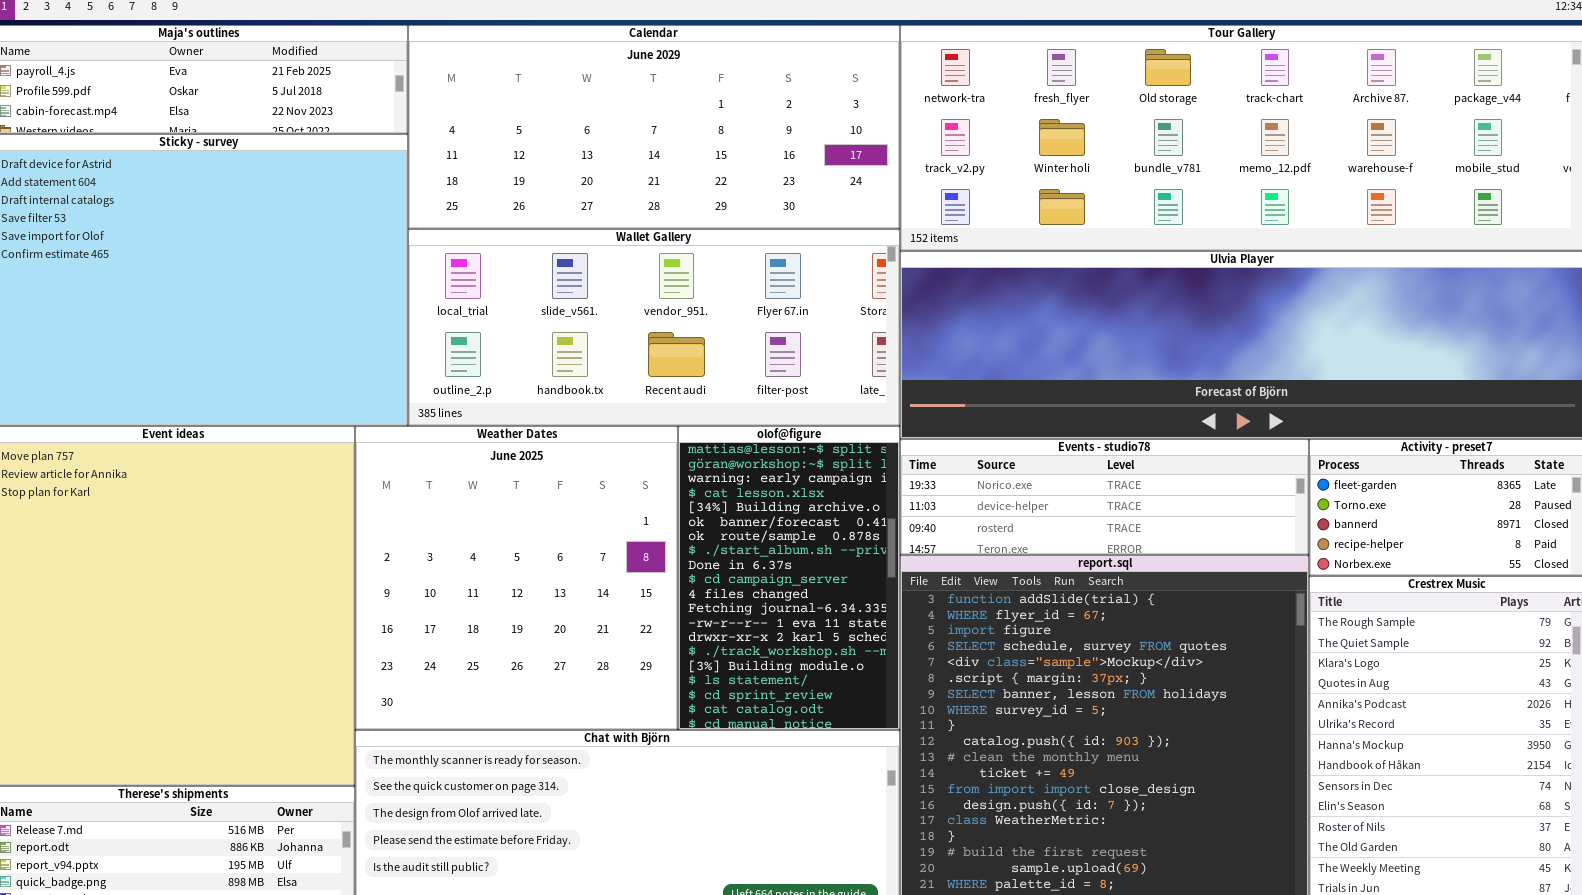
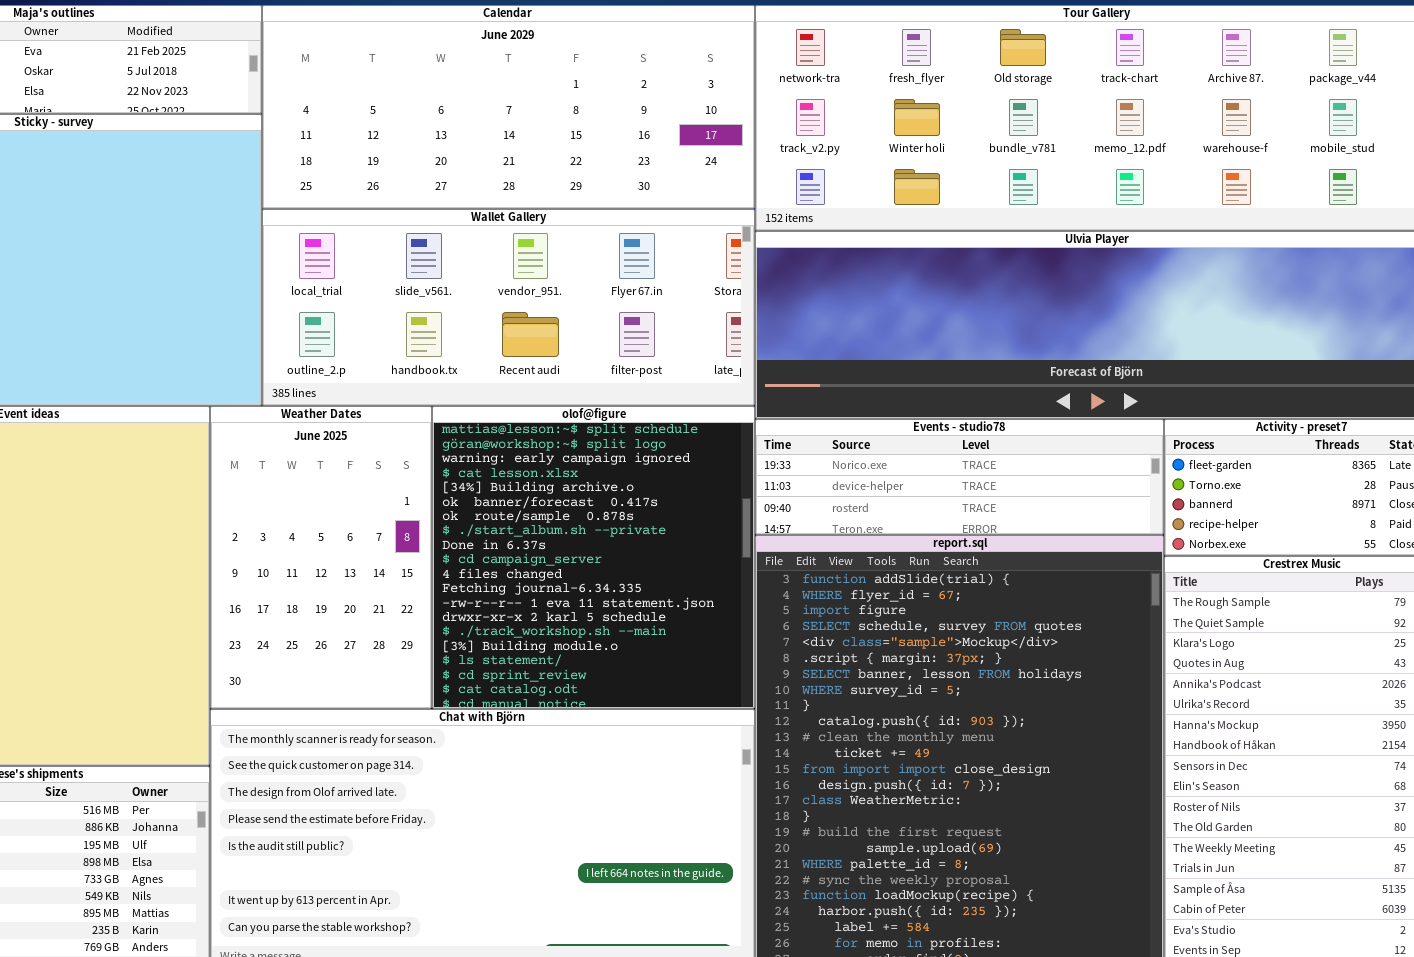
Weather Dates: [355,426,678,730] -> [210,406,432,709], resized
olof@figure: [678,426,900,730] -> [432,406,755,709], resized

